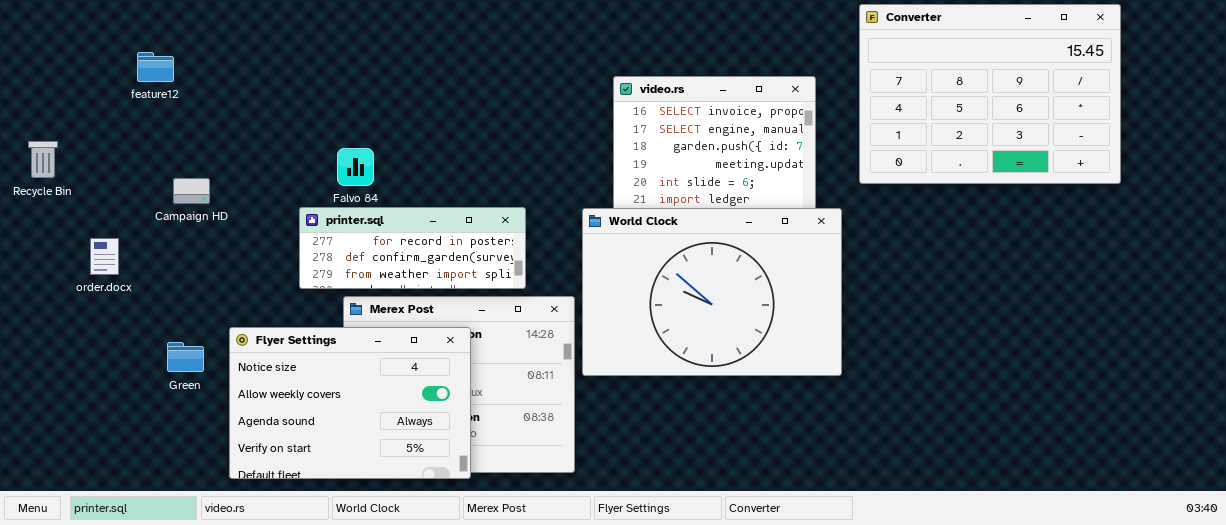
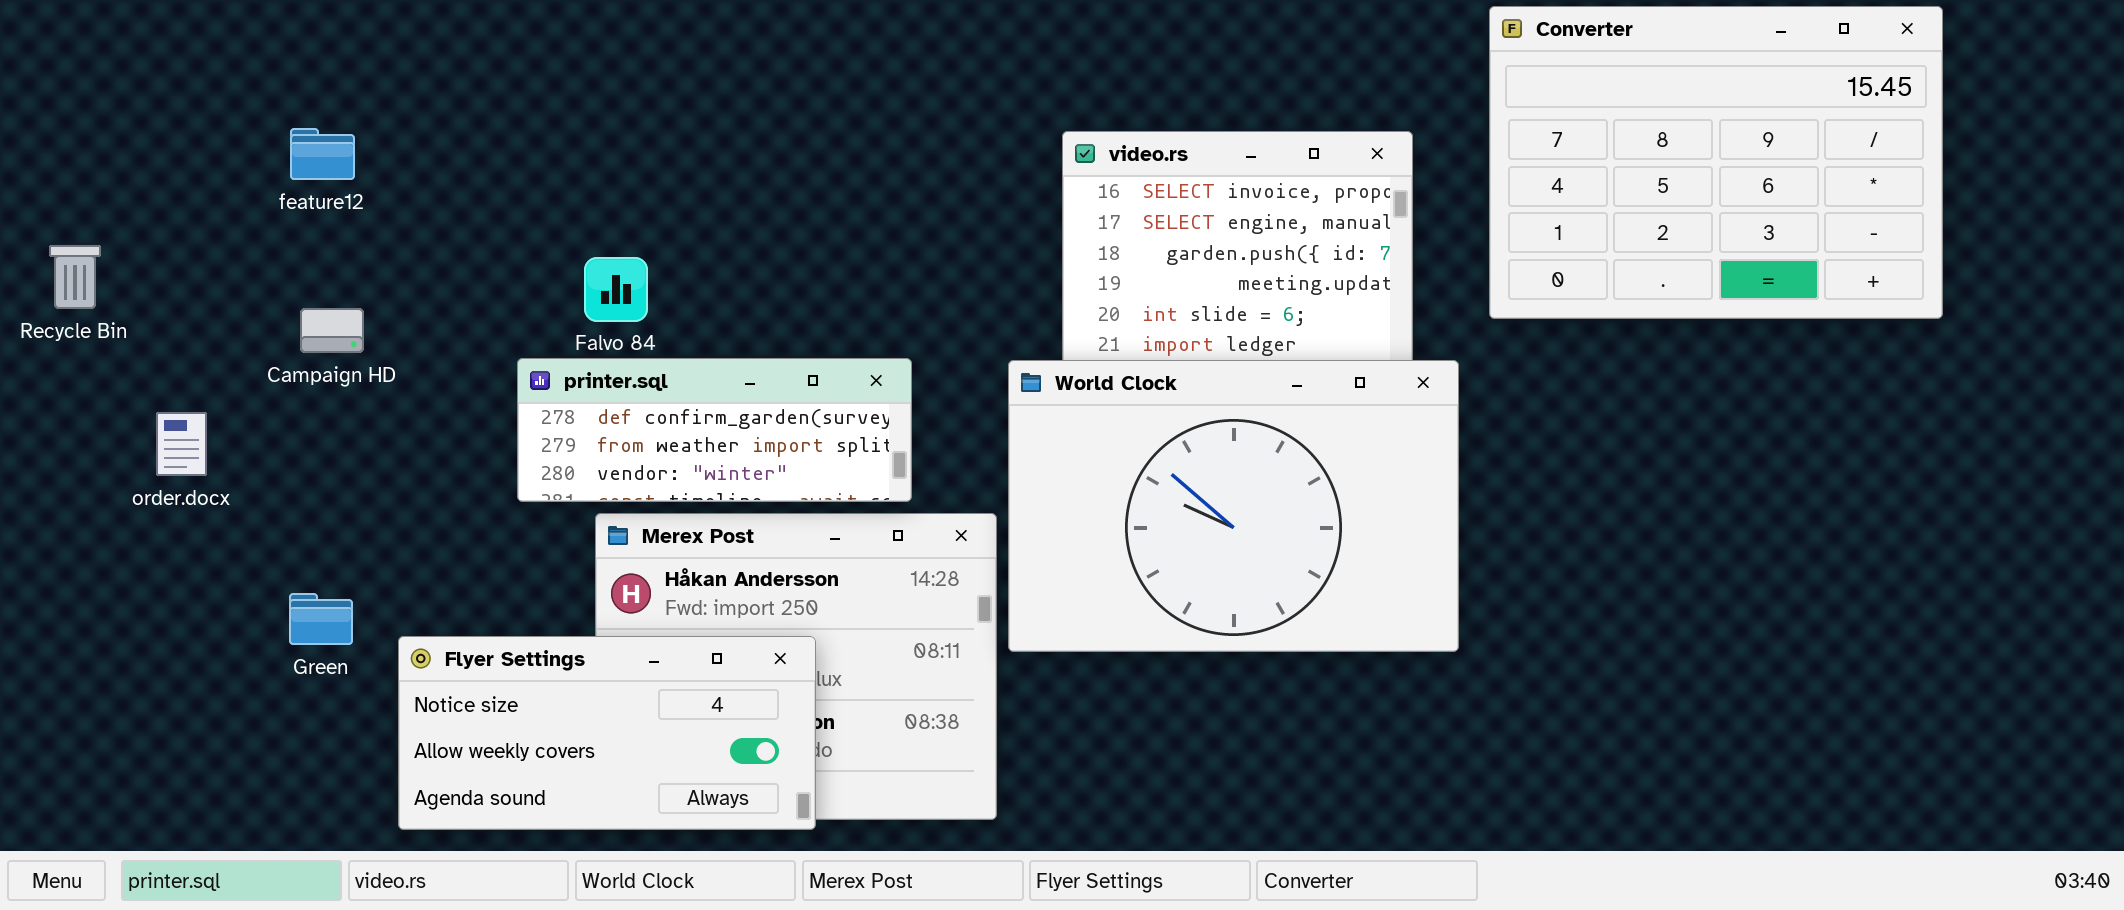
feature12: [137,52,174,82] -> [290,128,355,180], moved
printer.sql: [299,207,526,289] -> [517,358,912,502], scrolled down 1 row
Flyer Settings: [229,327,471,479] -> [398,636,816,830], resized

